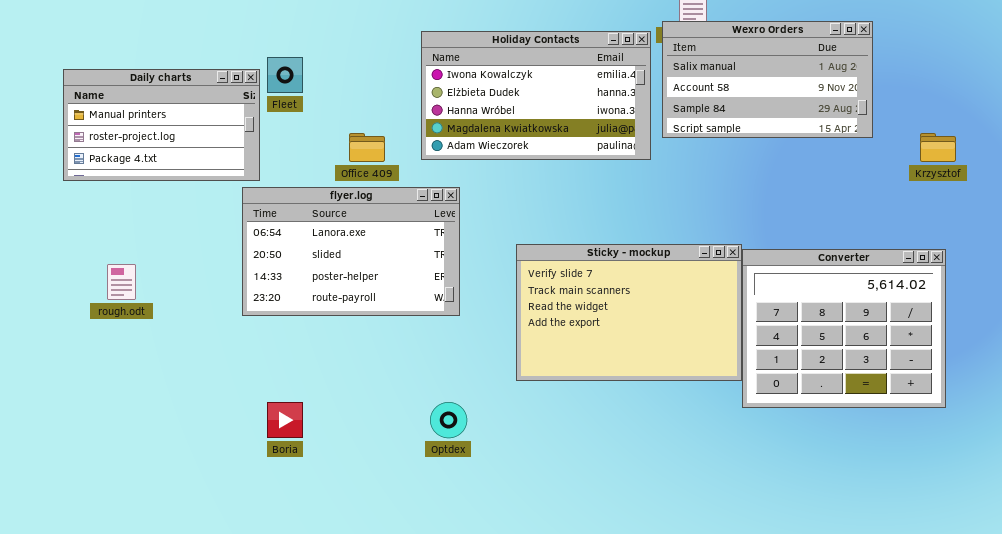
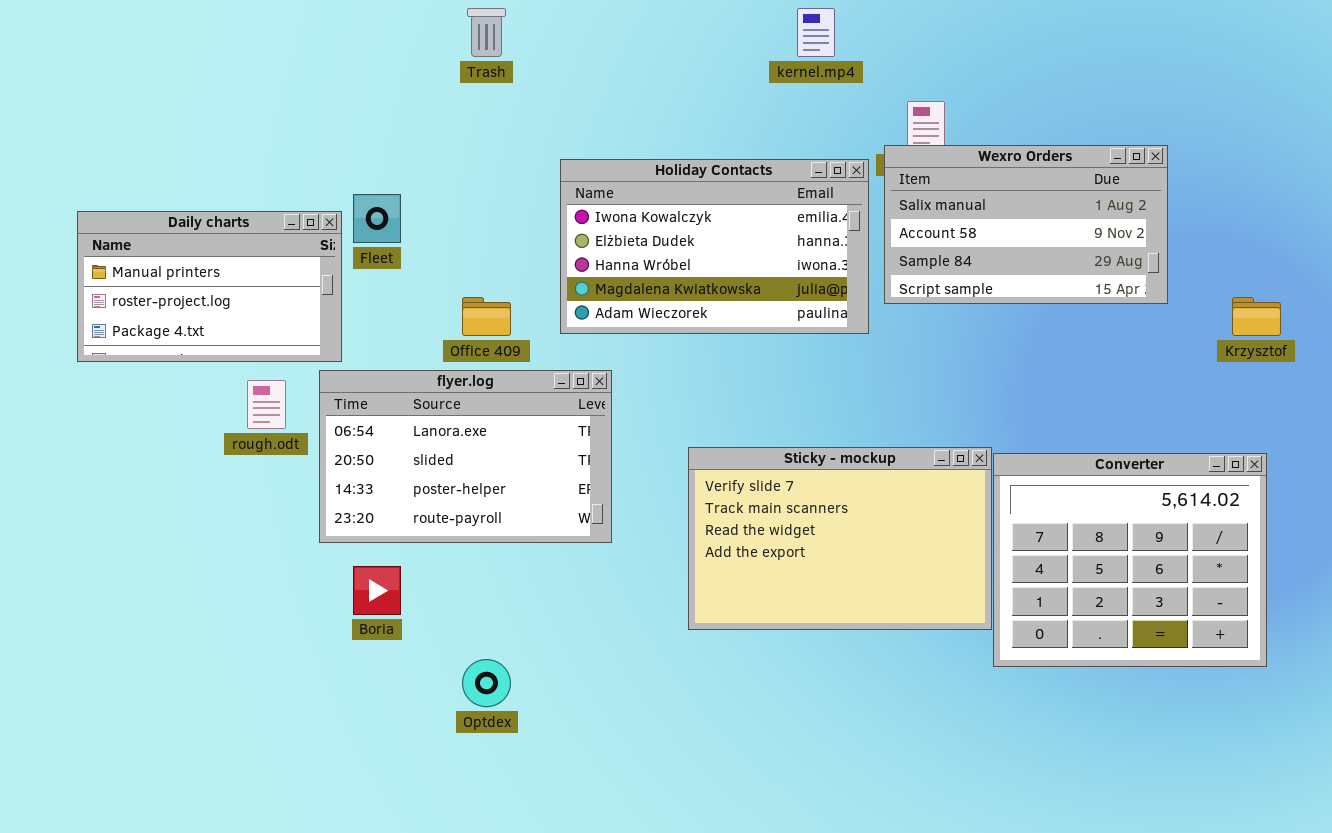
rough.odt: [107,264,136,300] -> [247,380,286,429], moved
Boria: [267,402,303,438] -> [353,566,401,615], moved
Optdex: [430,402,467,438] -> [462,659,511,707], moved

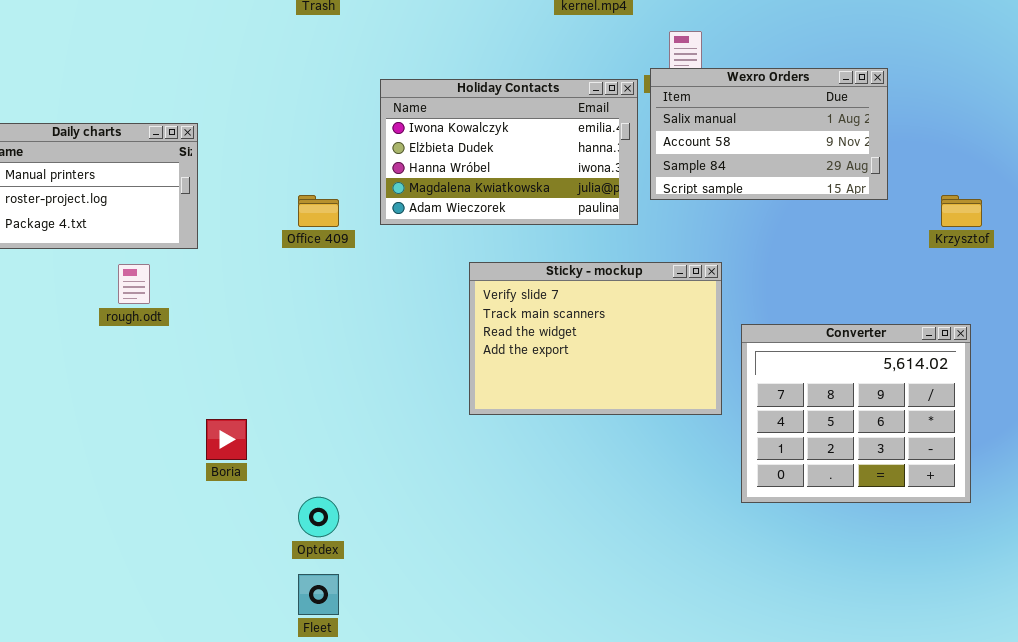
Fleet: [353,194,401,243] -> [298,574,339,615], moved
flyer.log: [319,370,612,543] -> none, closed
Sticky - mockup: [688,447,992,630] -> [469,262,722,415], moved

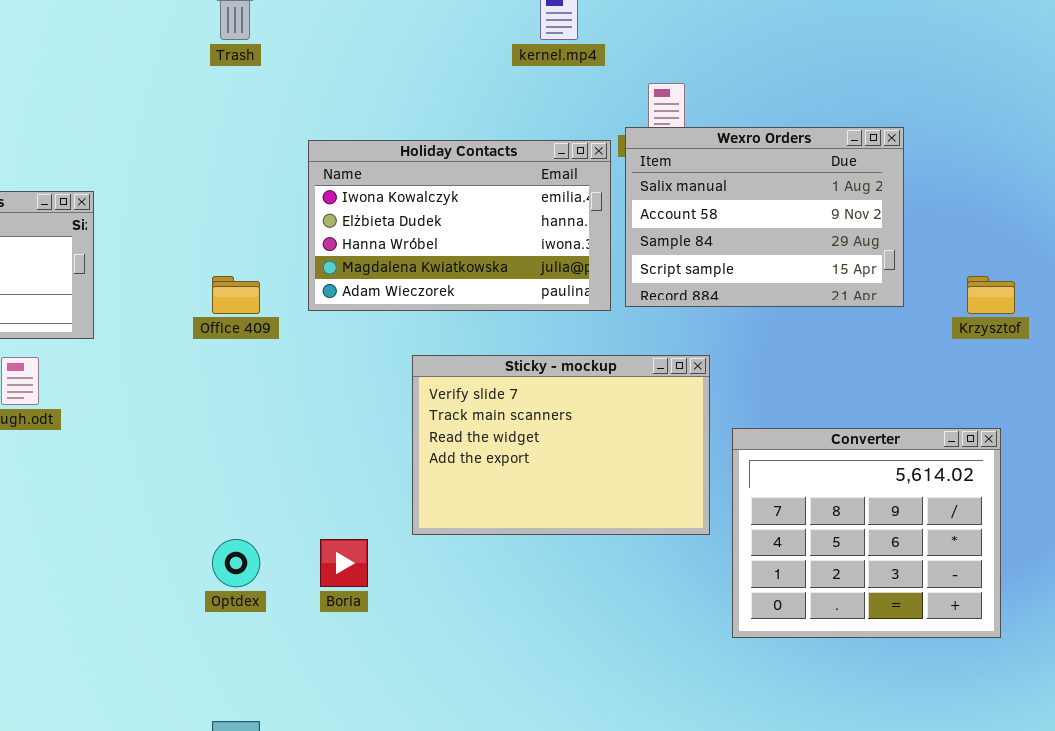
Wexro Orders: [650,68,888,200] -> [625,127,904,307], resized
Boria: [206,419,247,460] -> [320,539,368,587], moved
Optdex: [298,497,339,537] -> [212,539,260,587], moved

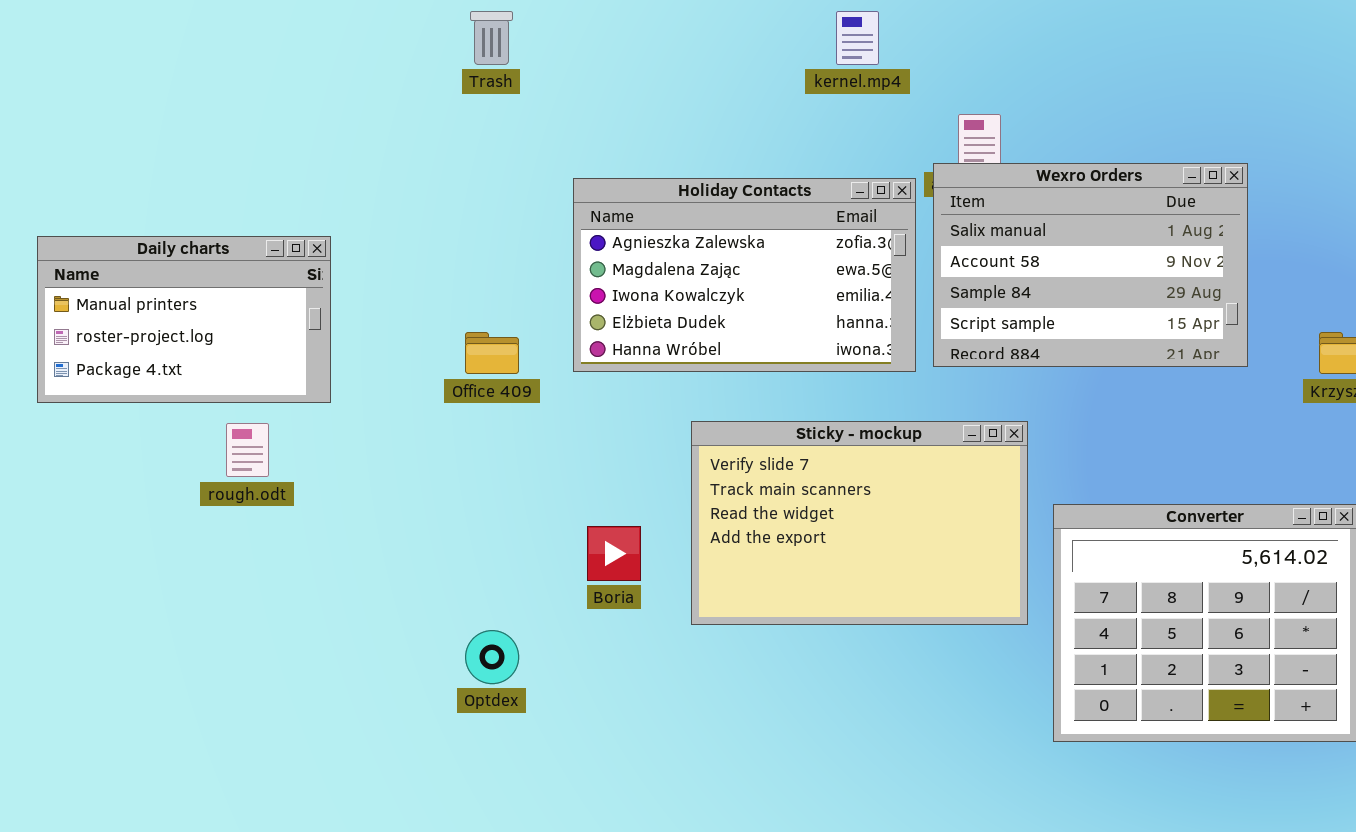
Holiday Contacts: [308,140,611,311] -> [573,178,916,372], scrolled up 2 rows
Boria: [320,539,368,587] -> [587,526,641,581], moved

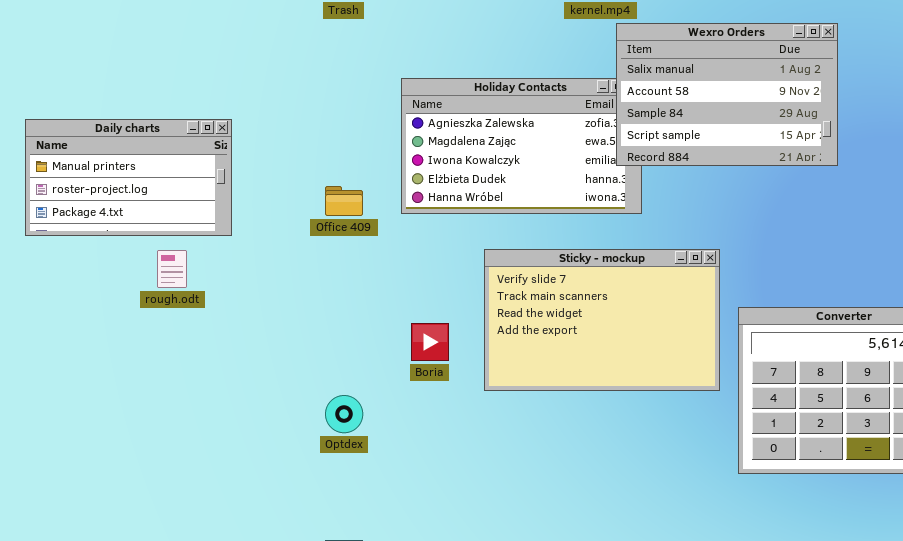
Wexro Orders: [933,163,1248,367] -> [616,23,838,166], moved

